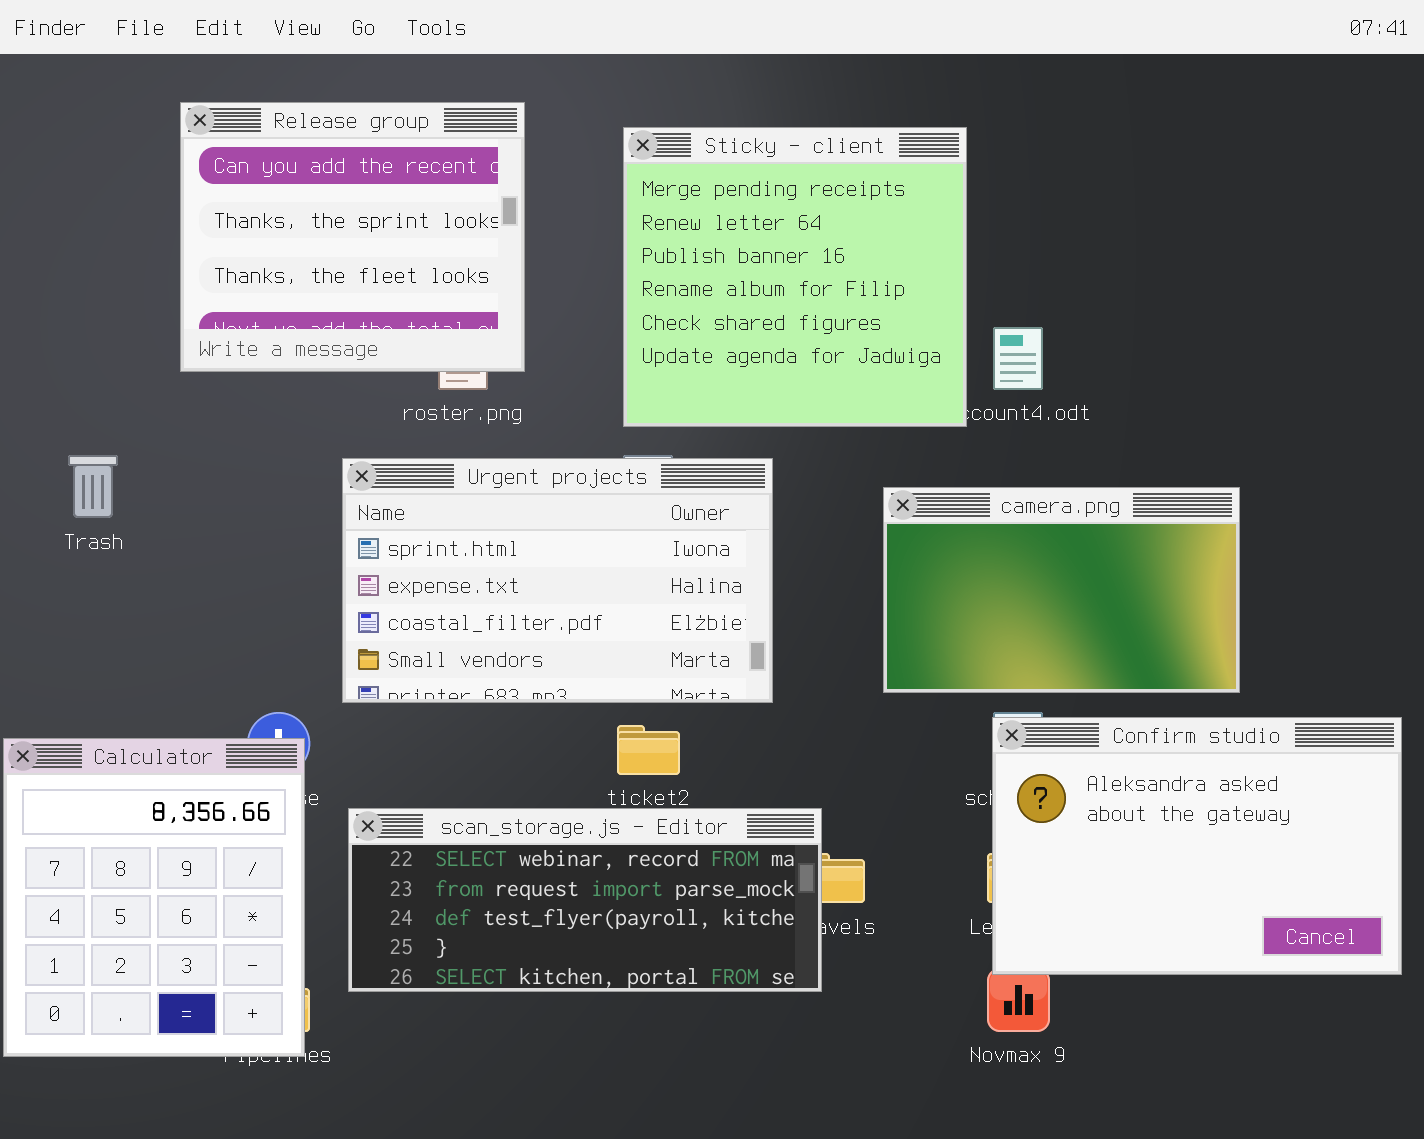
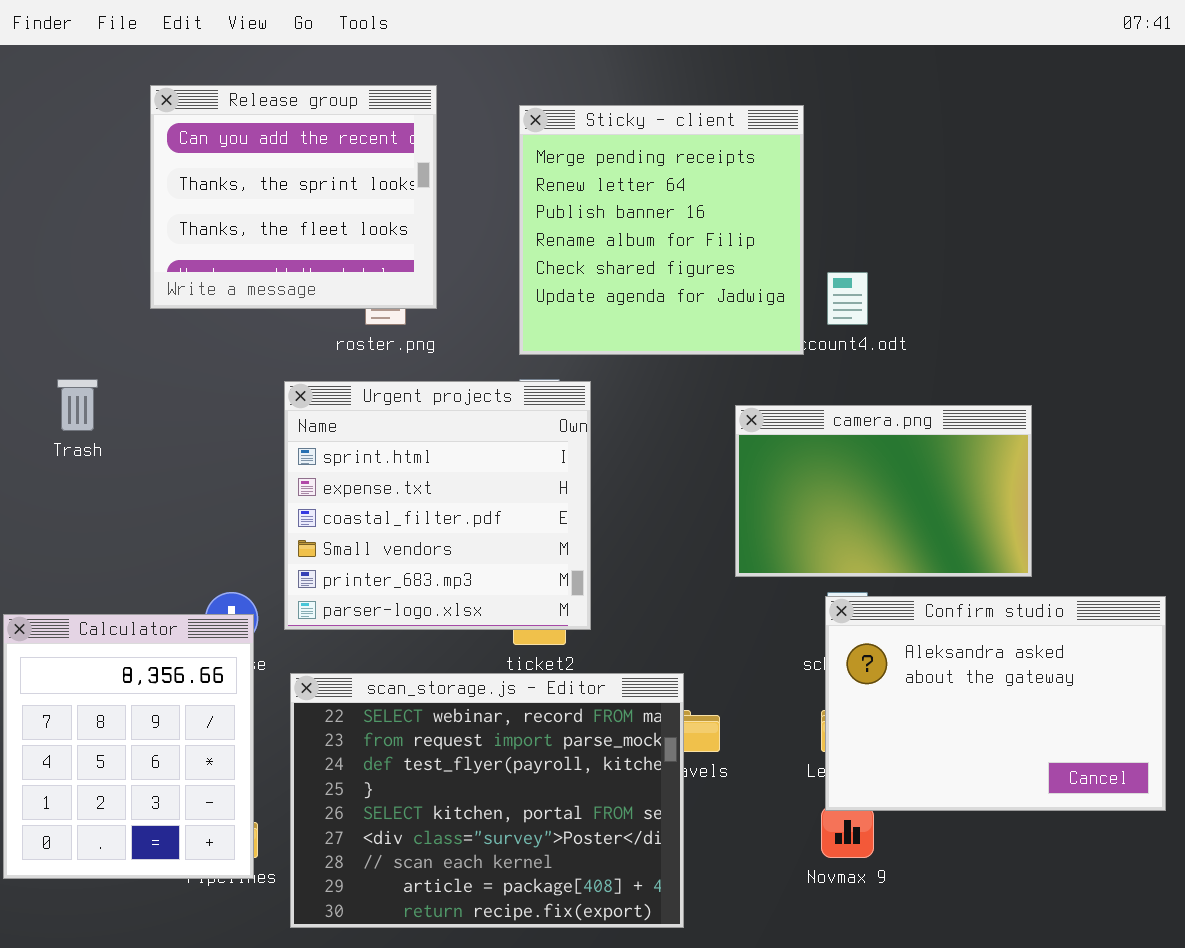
Urgent projects: [342,458,773,703] -> [284,381,591,630], resized
scan_storage.js - Editor: [348,808,822,992] -> [290,673,684,928], resized

